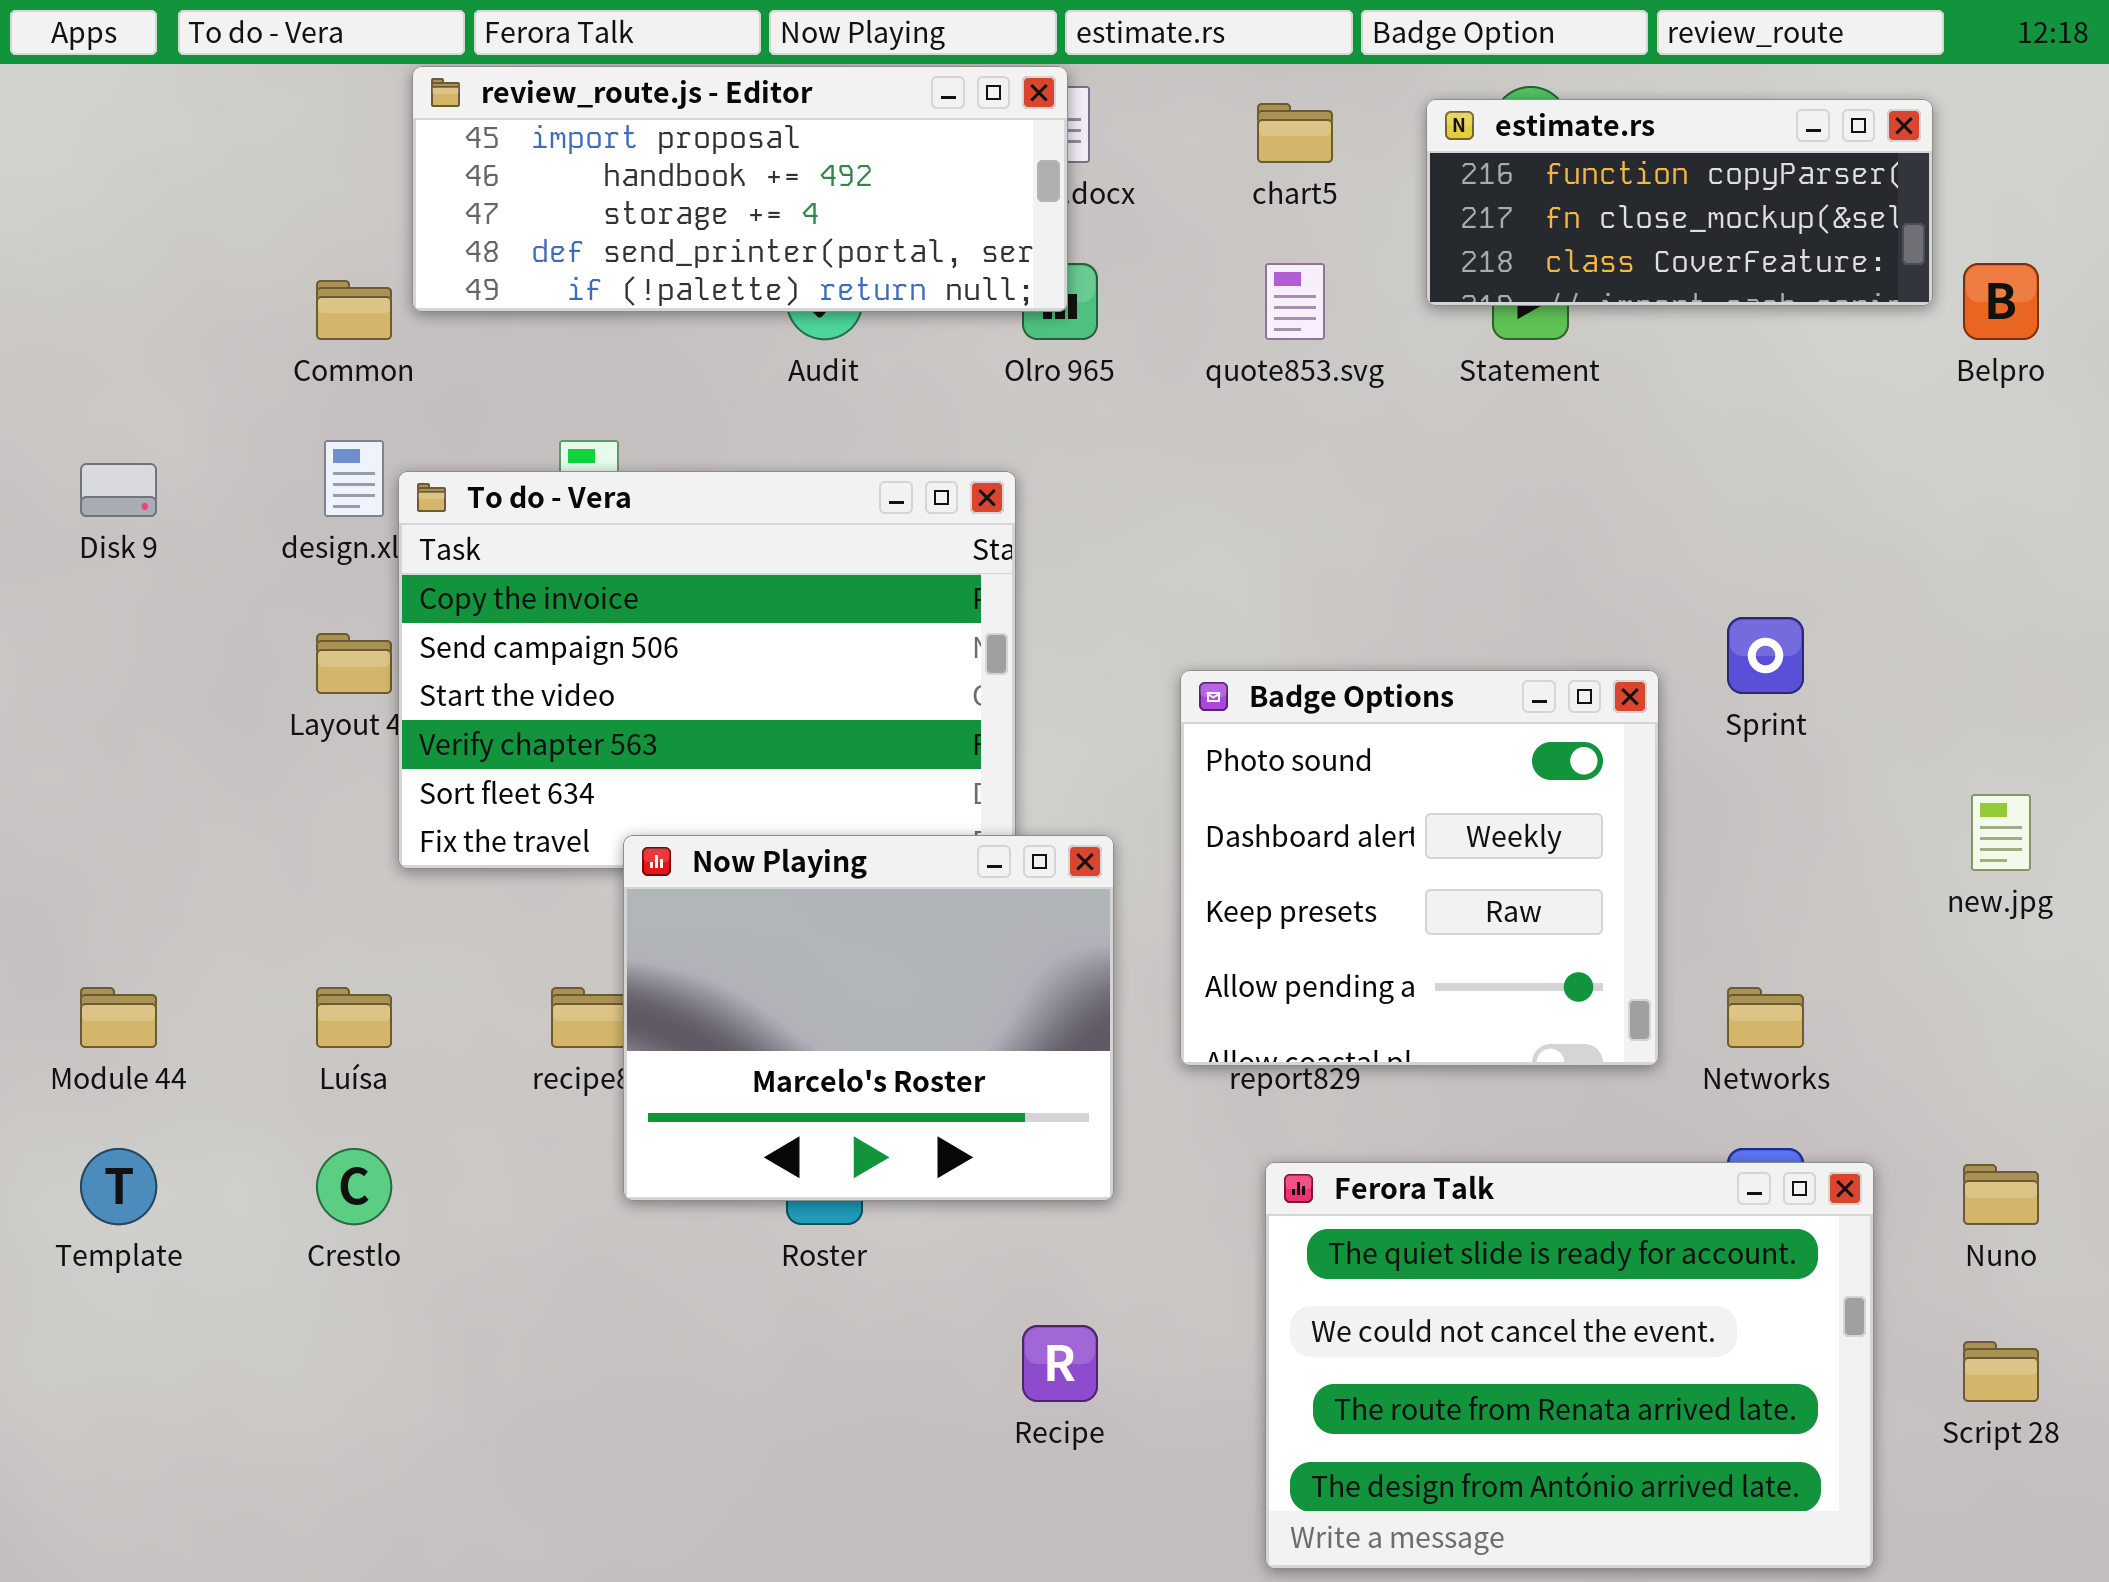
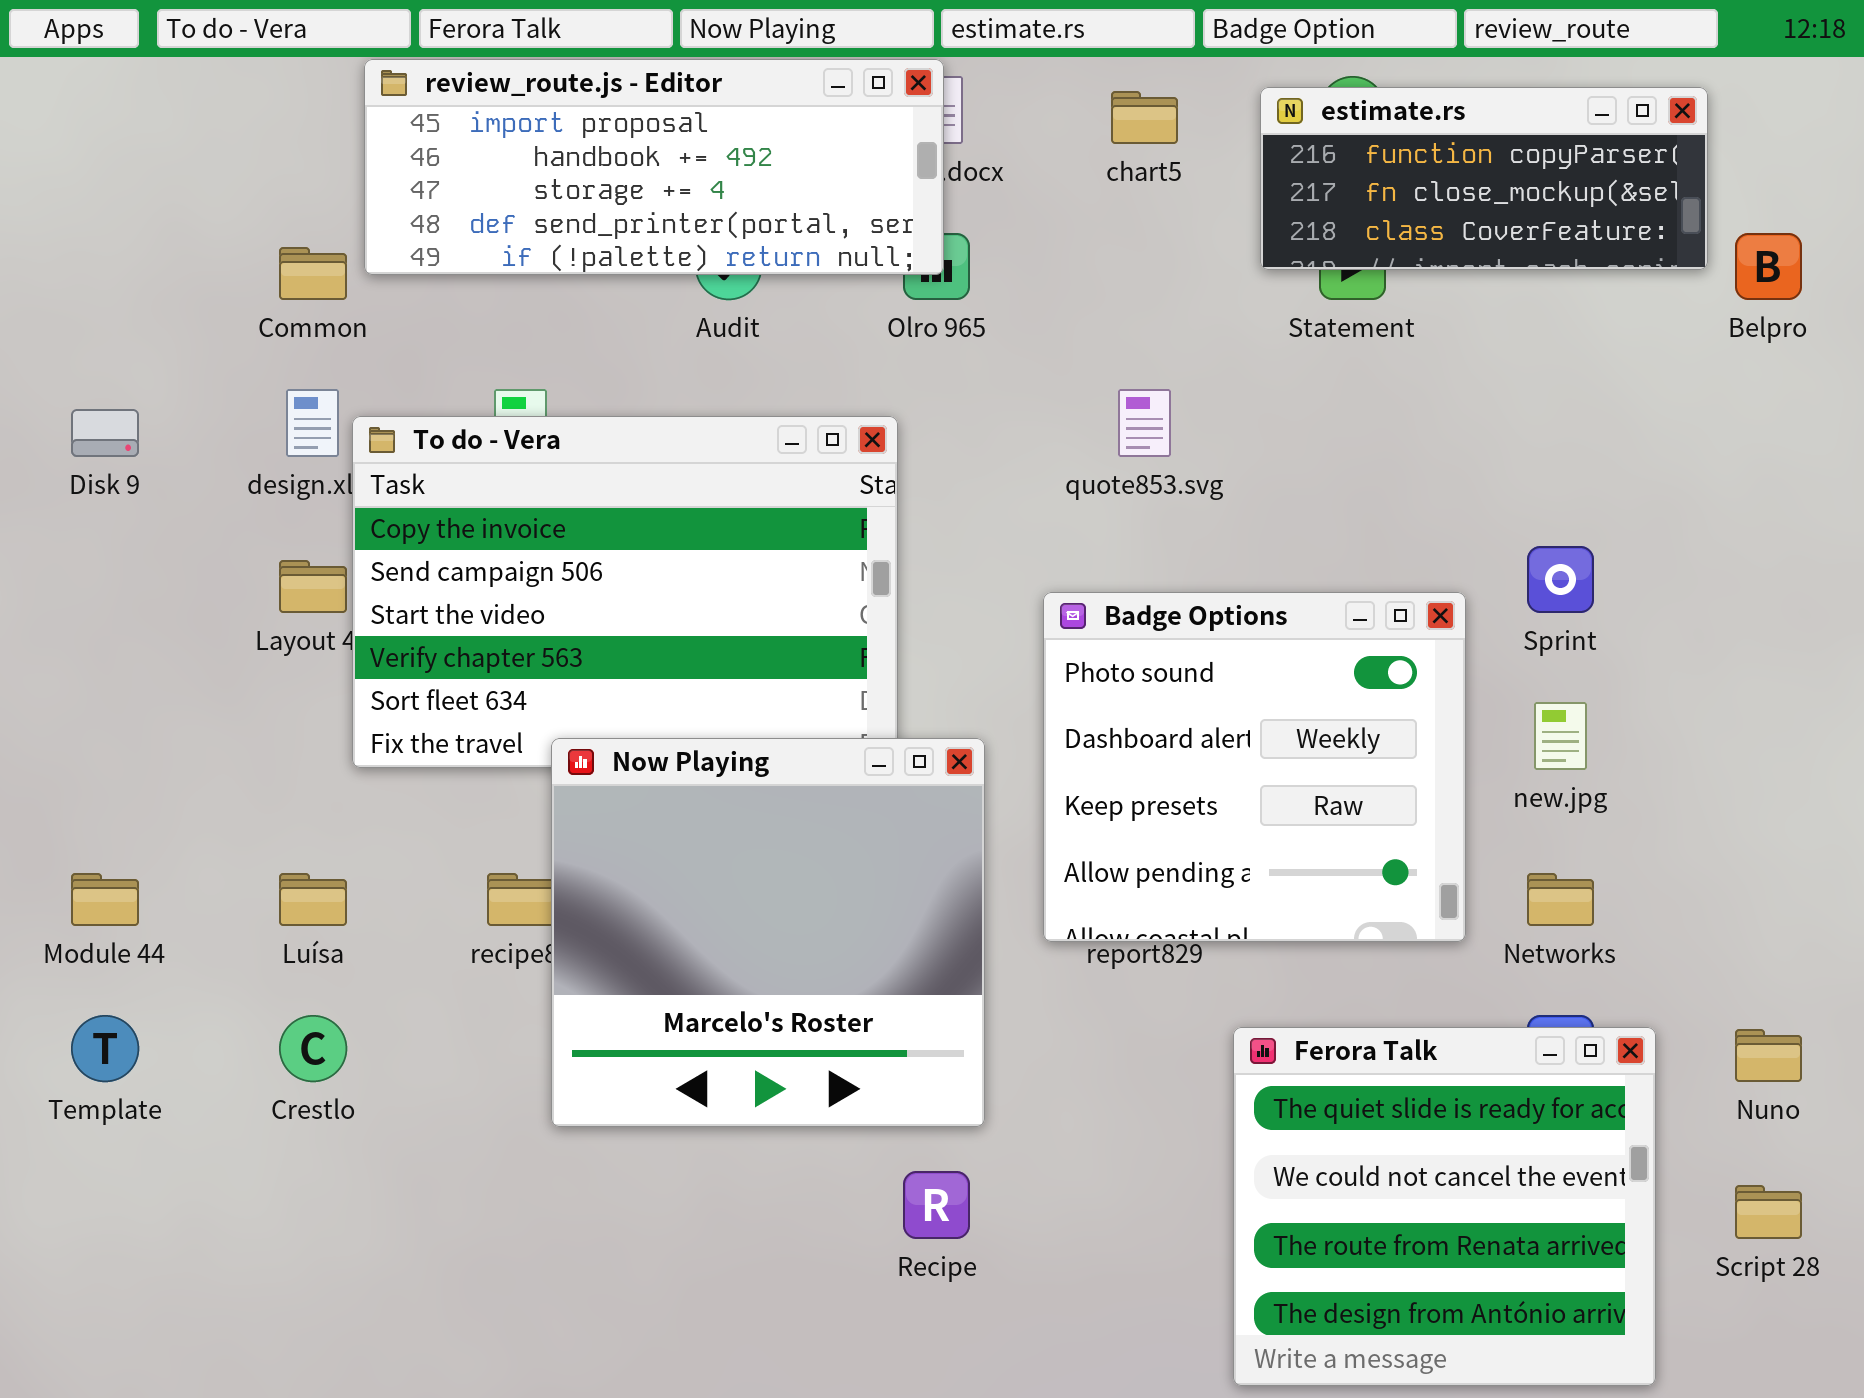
quote853.svg: [1265,263,1325,340] -> [1118,389,1171,457], moved
new.jpg: [1971,794,2031,871] -> [1534,702,1587,770], moved
Now Playing: [623,835,1114,1201] -> [551,738,985,1127], resized
Ferora Talk: [1265,1162,1874,1569] -> [1233,1027,1656,1386], resized

